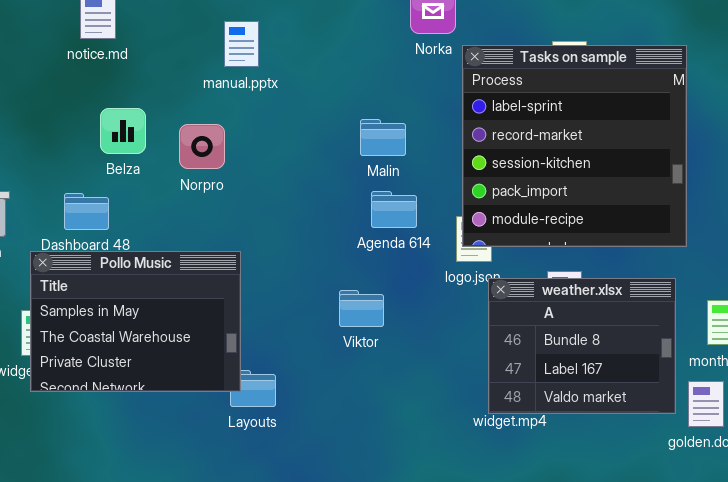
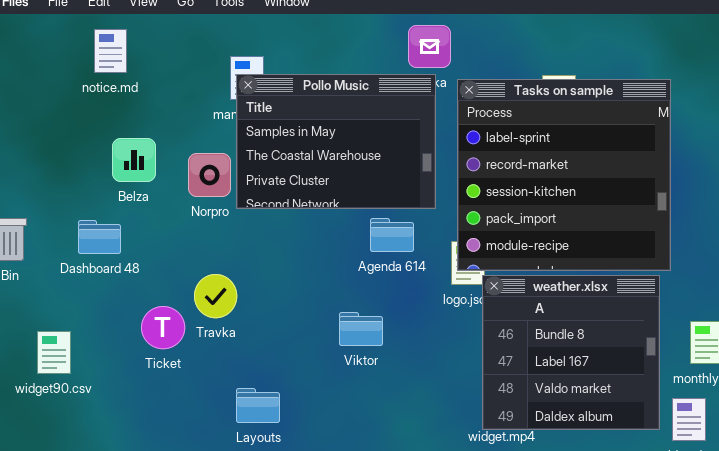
Pollo Music: [30,251,241,392] -> [236,74,436,209], moved
weather.xlsx: [488,278,676,414] -> [482,275,660,430], resized

